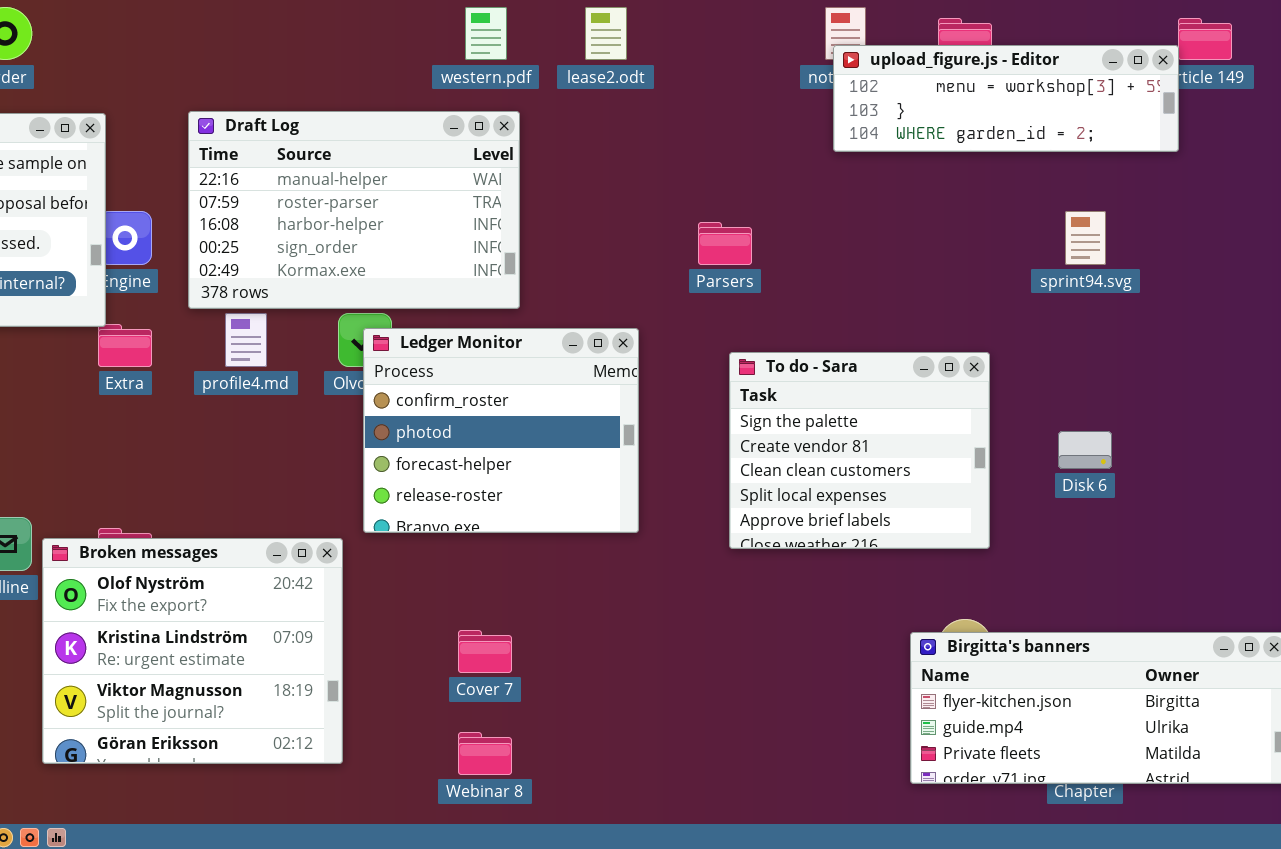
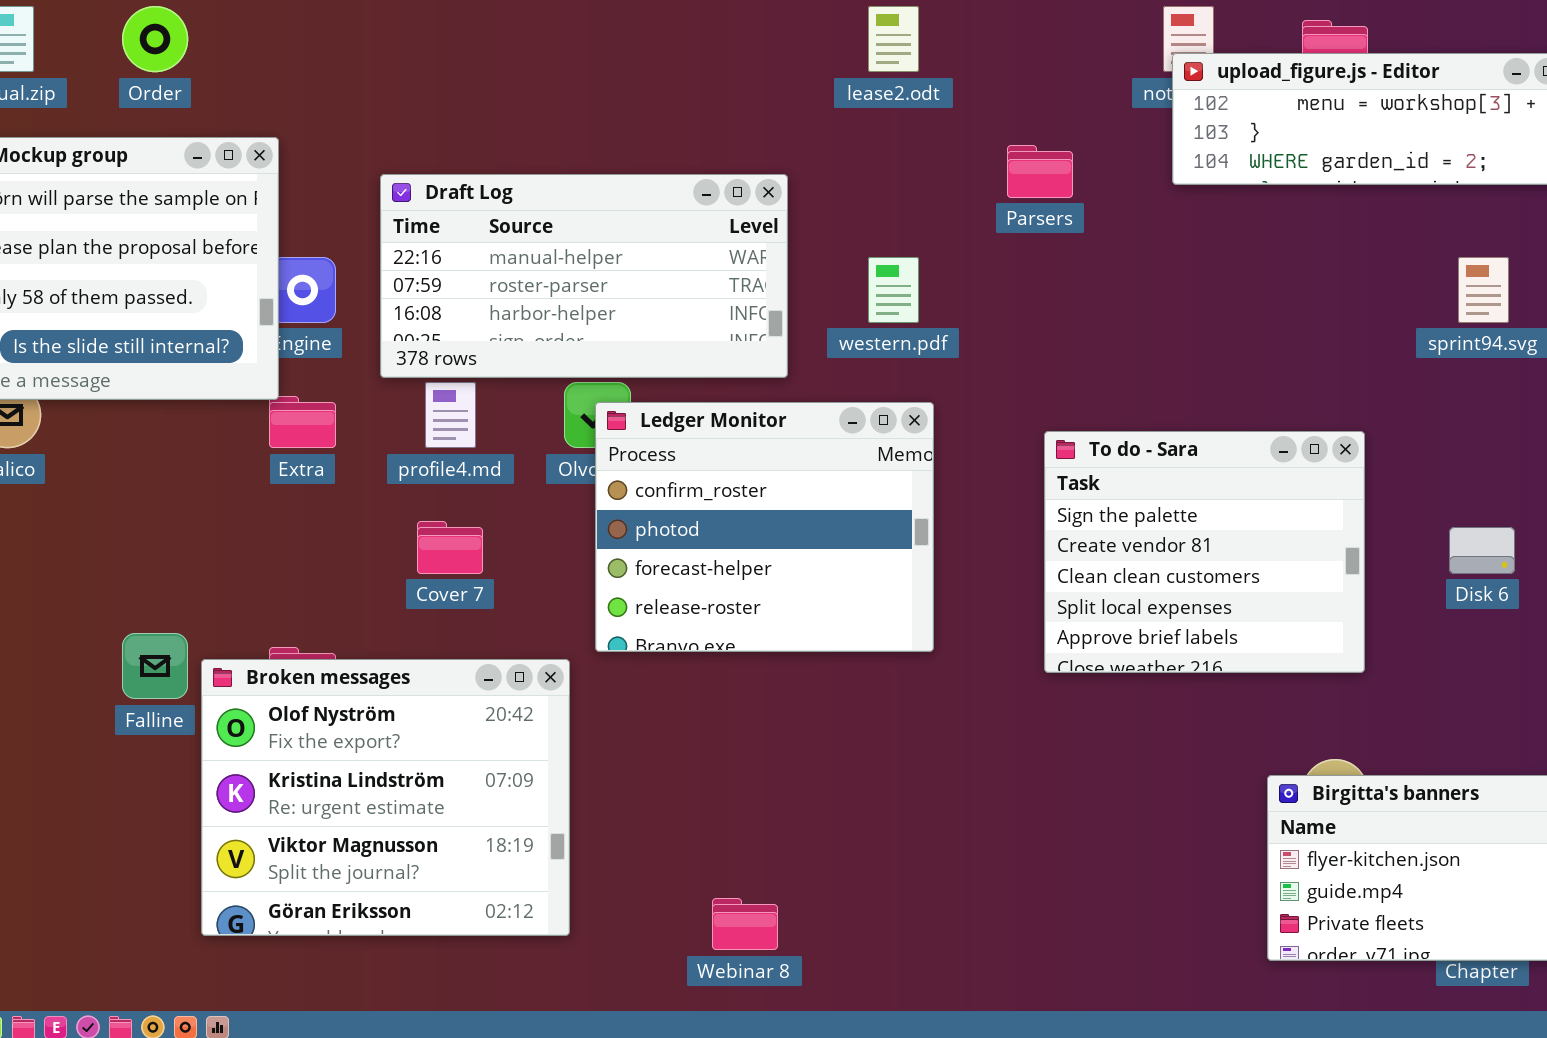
western.pdf: [465,7,507,60] -> [868,257,919,323], moved
Draft Log: [188,111,520,309] -> [380,174,788,378], resized
Parsers: [698,222,752,265] -> [1007,145,1073,198], moved
Cover 7: [458,630,512,673] -> [417,521,483,574], moved

